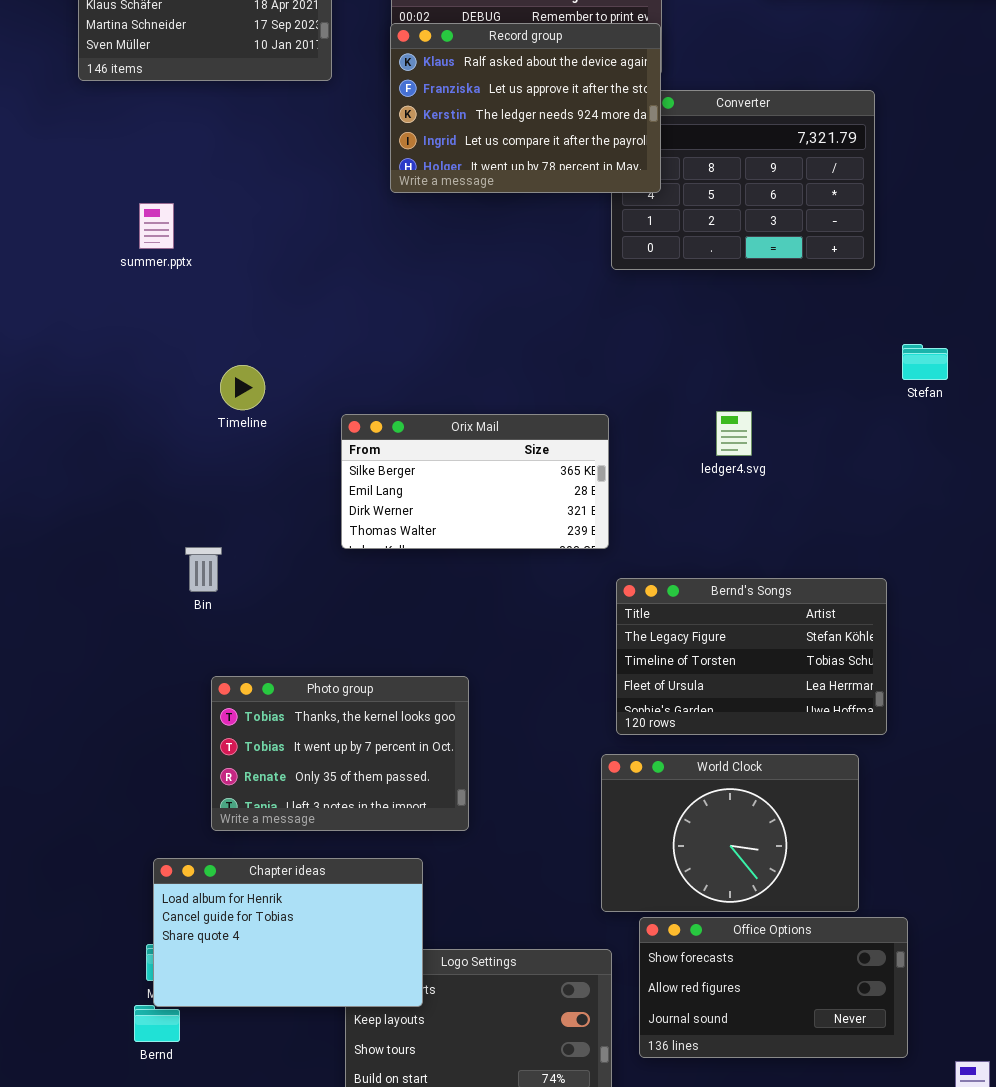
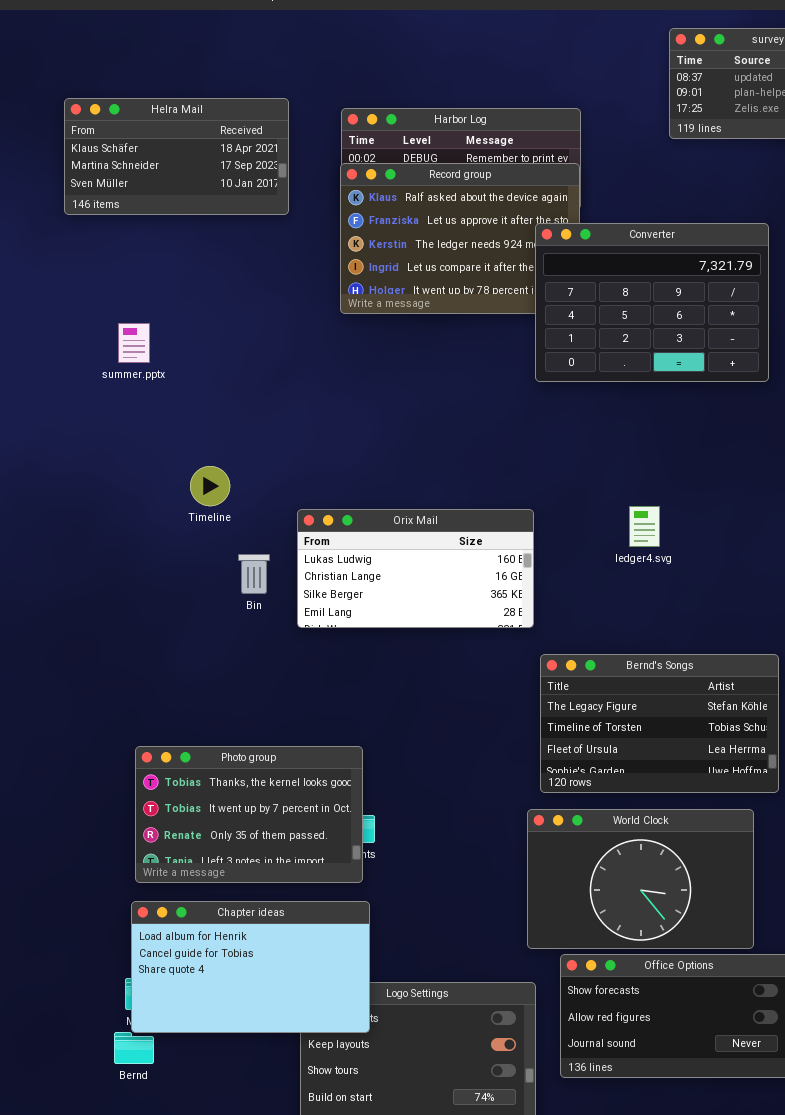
Converter: [611,90,875,270] -> [535,223,769,382], raised
Orix Mail: [341,414,609,549] -> [297,509,534,628], scrolled up 2 rows
Bin: [185,547,222,592] -> [238,554,270,594], moved
Photo group: [211,676,469,831] -> [135,746,363,883], moved

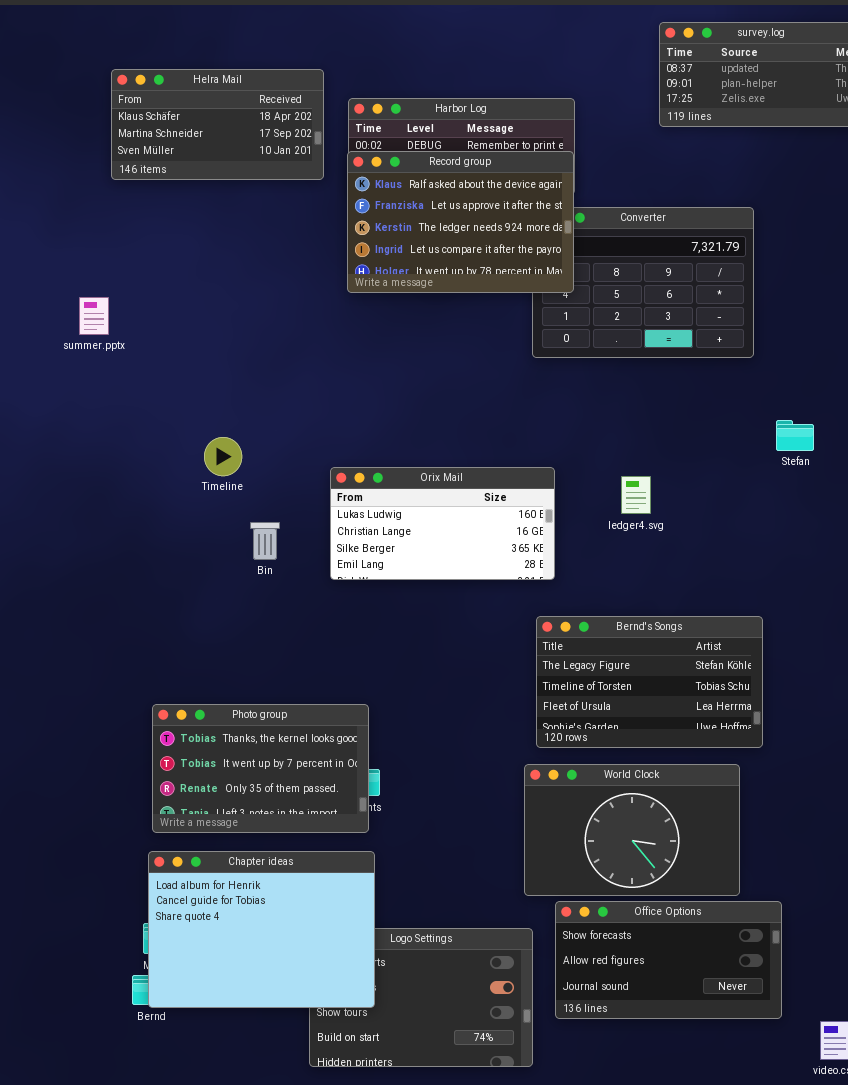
Helra Mail: [64,98,289,215] -> [111,69,324,180], moved
Record group: [340,163,580,314] -> [347,151,574,293], raised
summer.pptx: [118,323,150,363] -> [79,297,109,335], moved
Orix Mail: [297,509,534,628] -> [330,467,555,580], moved
Chapter ideas: [131,901,370,1033] -> [148,851,375,1008], resized

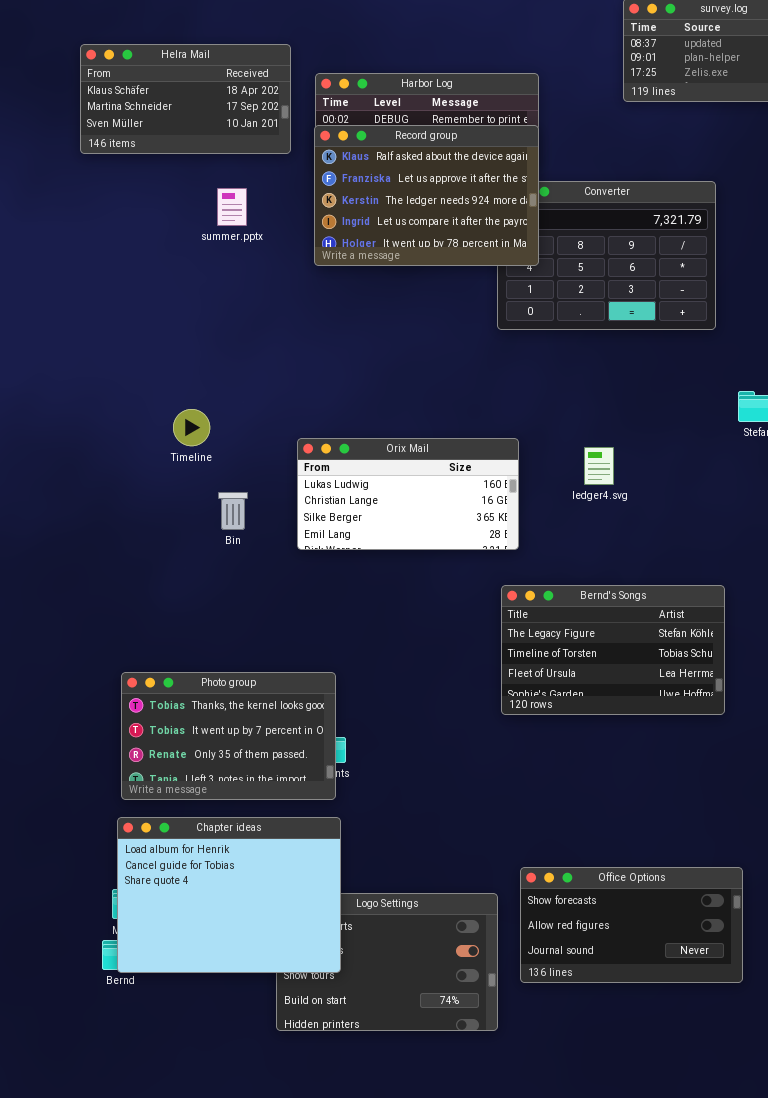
summer.pptx: [79,297,109,335] -> [217,188,247,226], moved
World Clock: [524,764,740,896] -> none, closed

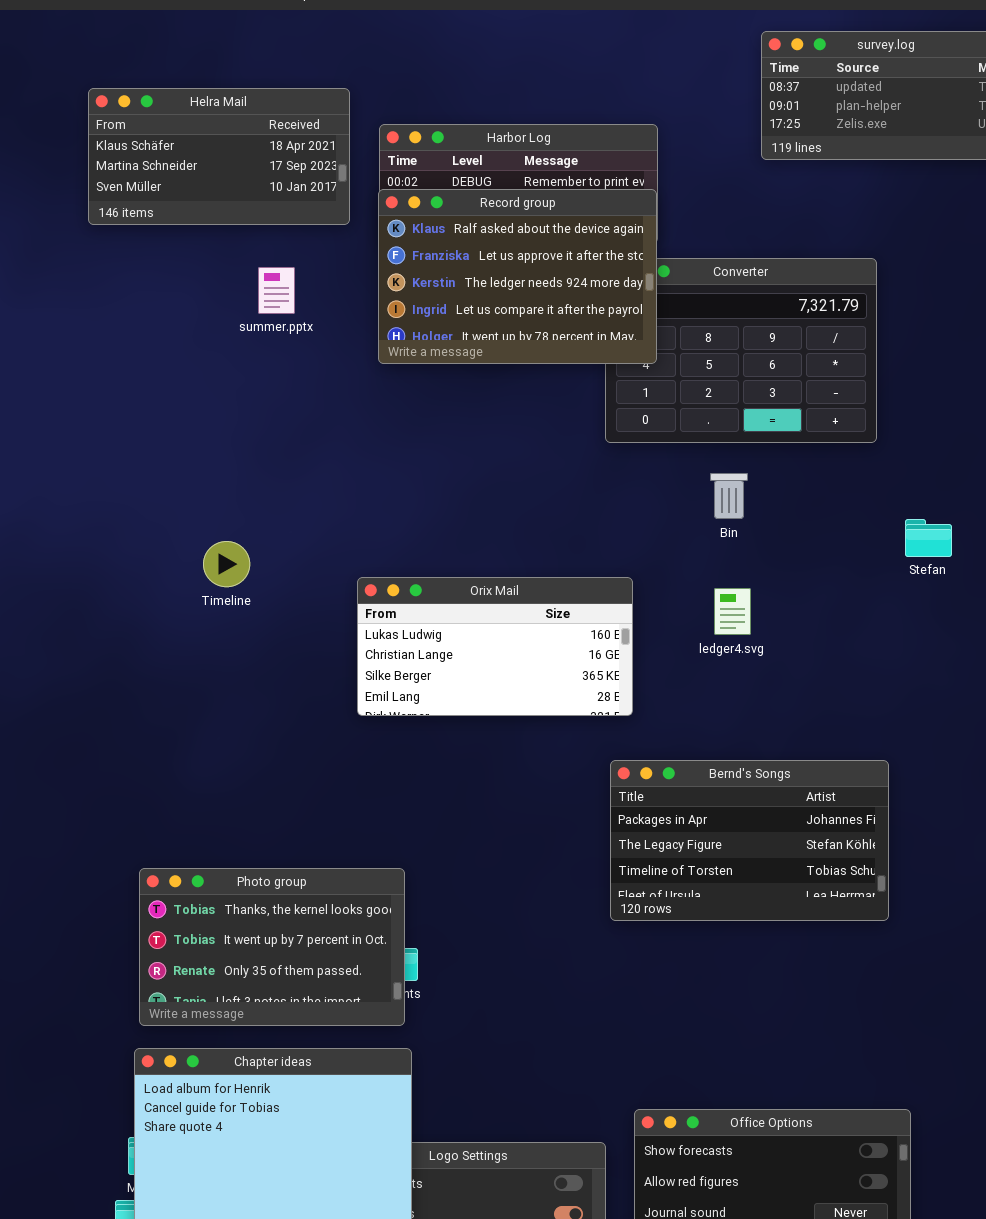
Bin: [218,492,248,530] -> [710,473,748,519], moved
Bernd's Songs: [501,585,725,715] -> [610,760,889,921], scrolled up 1 row

